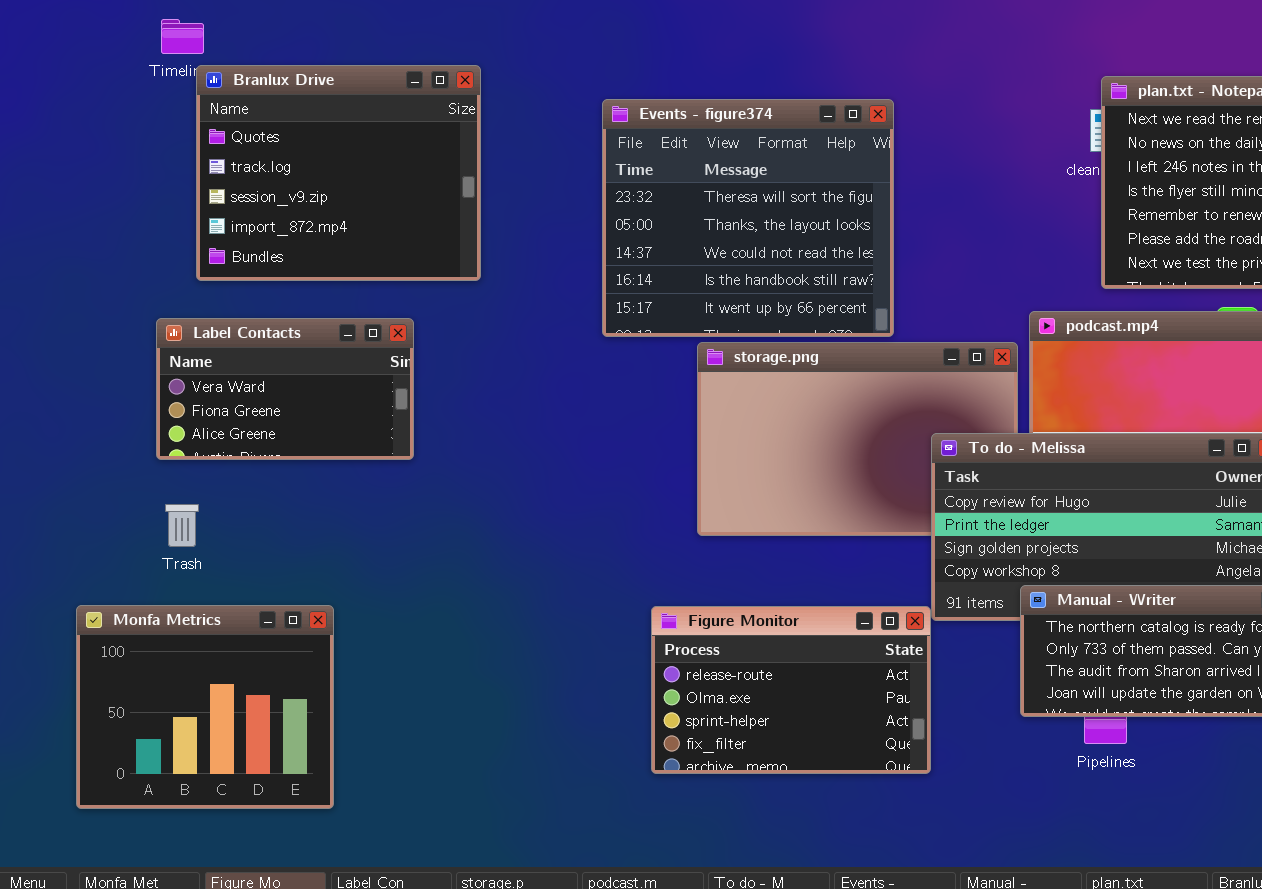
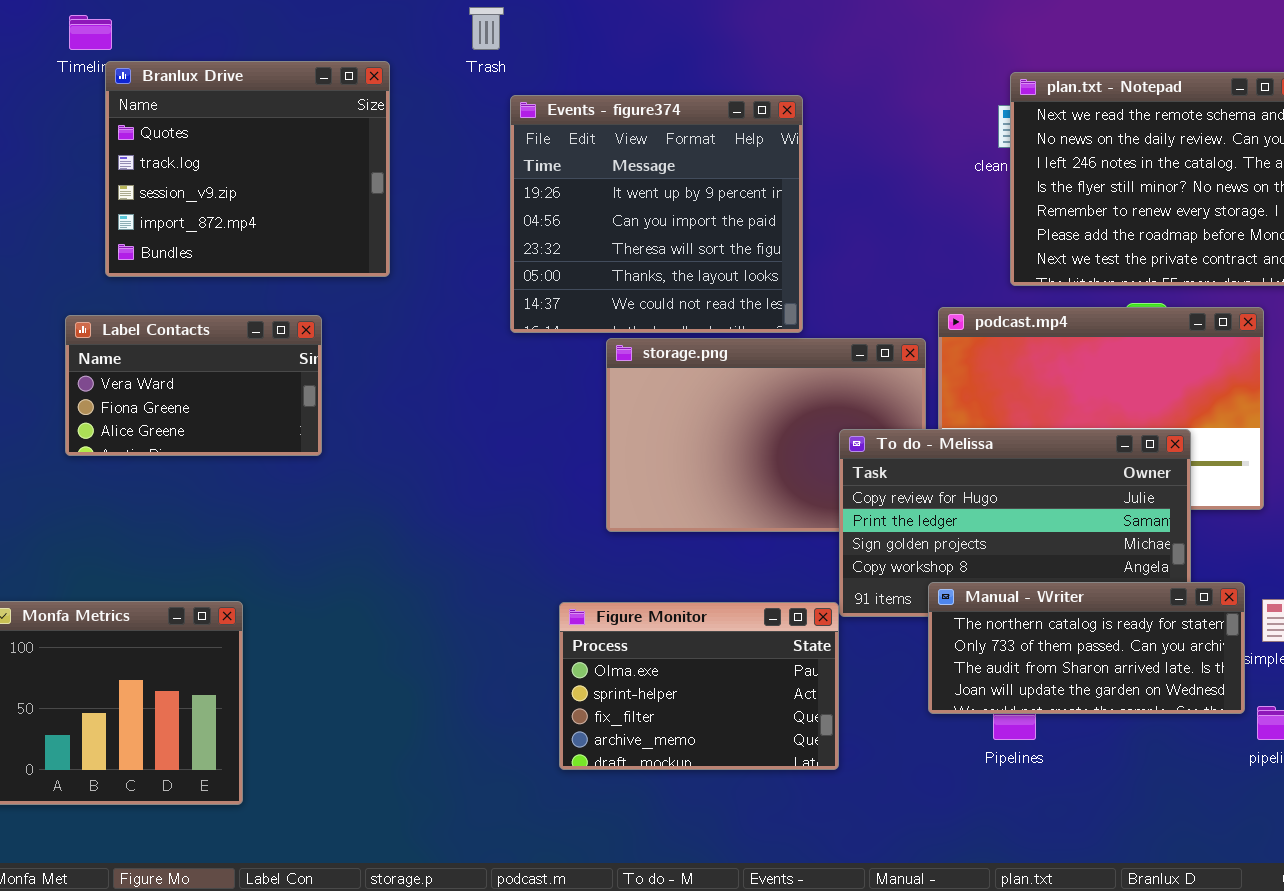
Events - figure374: [602,99,894,337] -> [510,95,803,333], scrolled up 2 rows
Trash: [165,504,199,547] -> [469,7,504,50], moved
Figure Monitor: [651,606,931,774] -> [559,602,839,770], scrolled down 1 row

